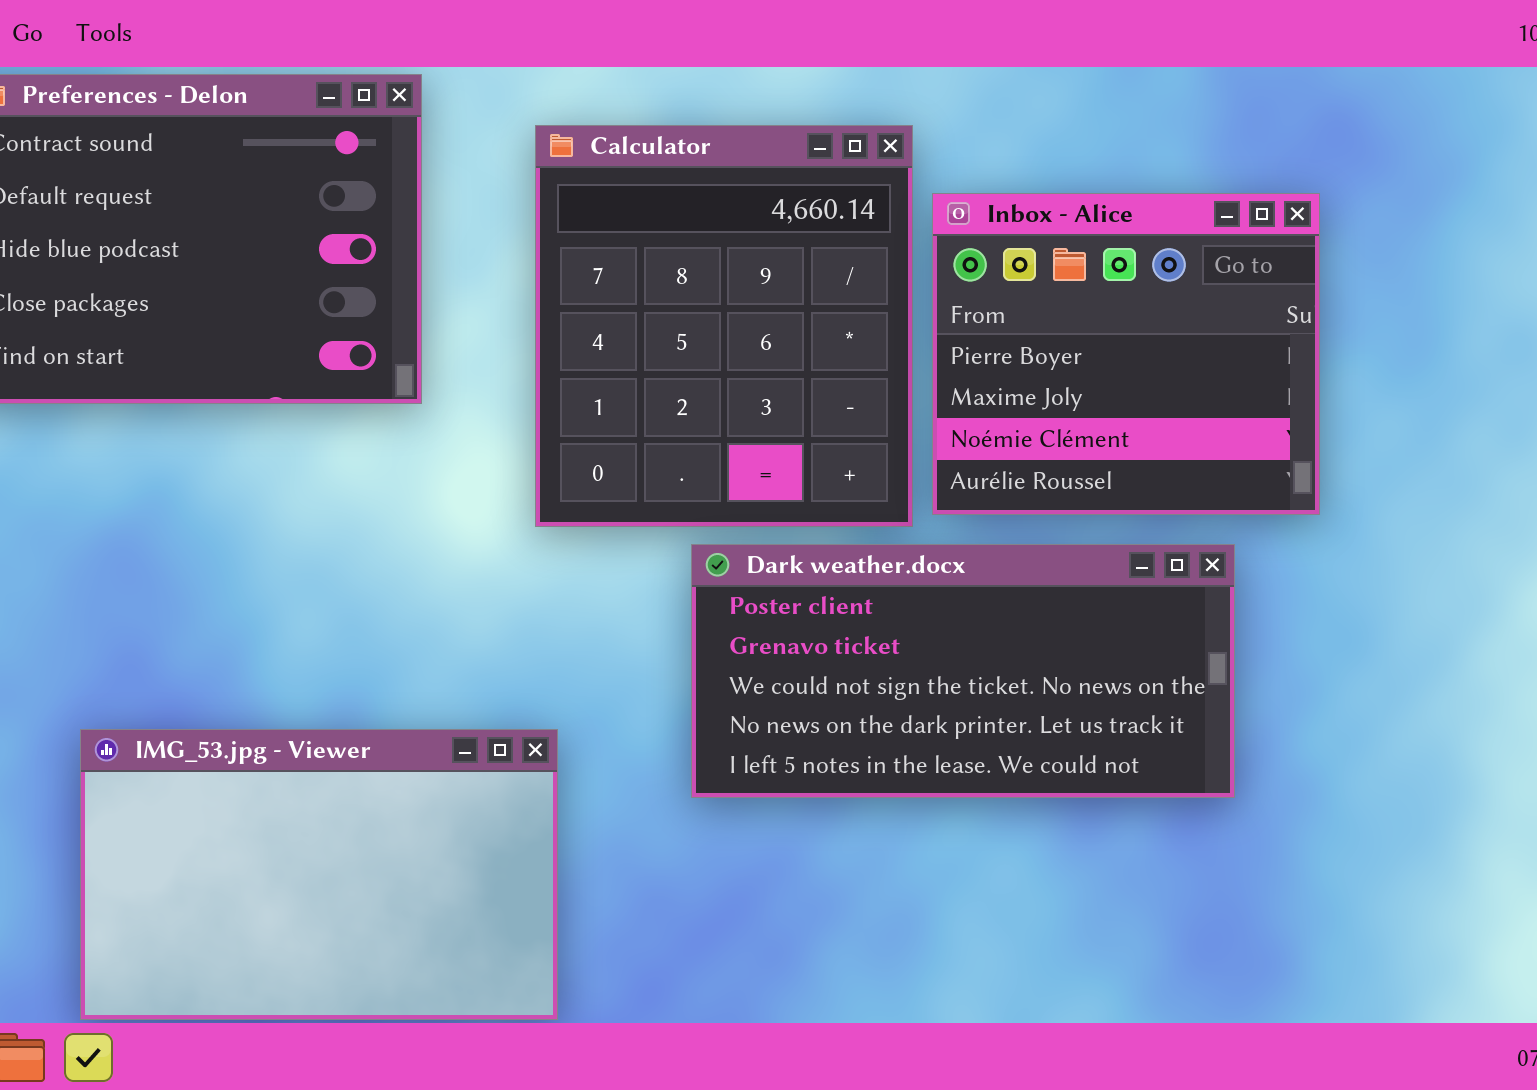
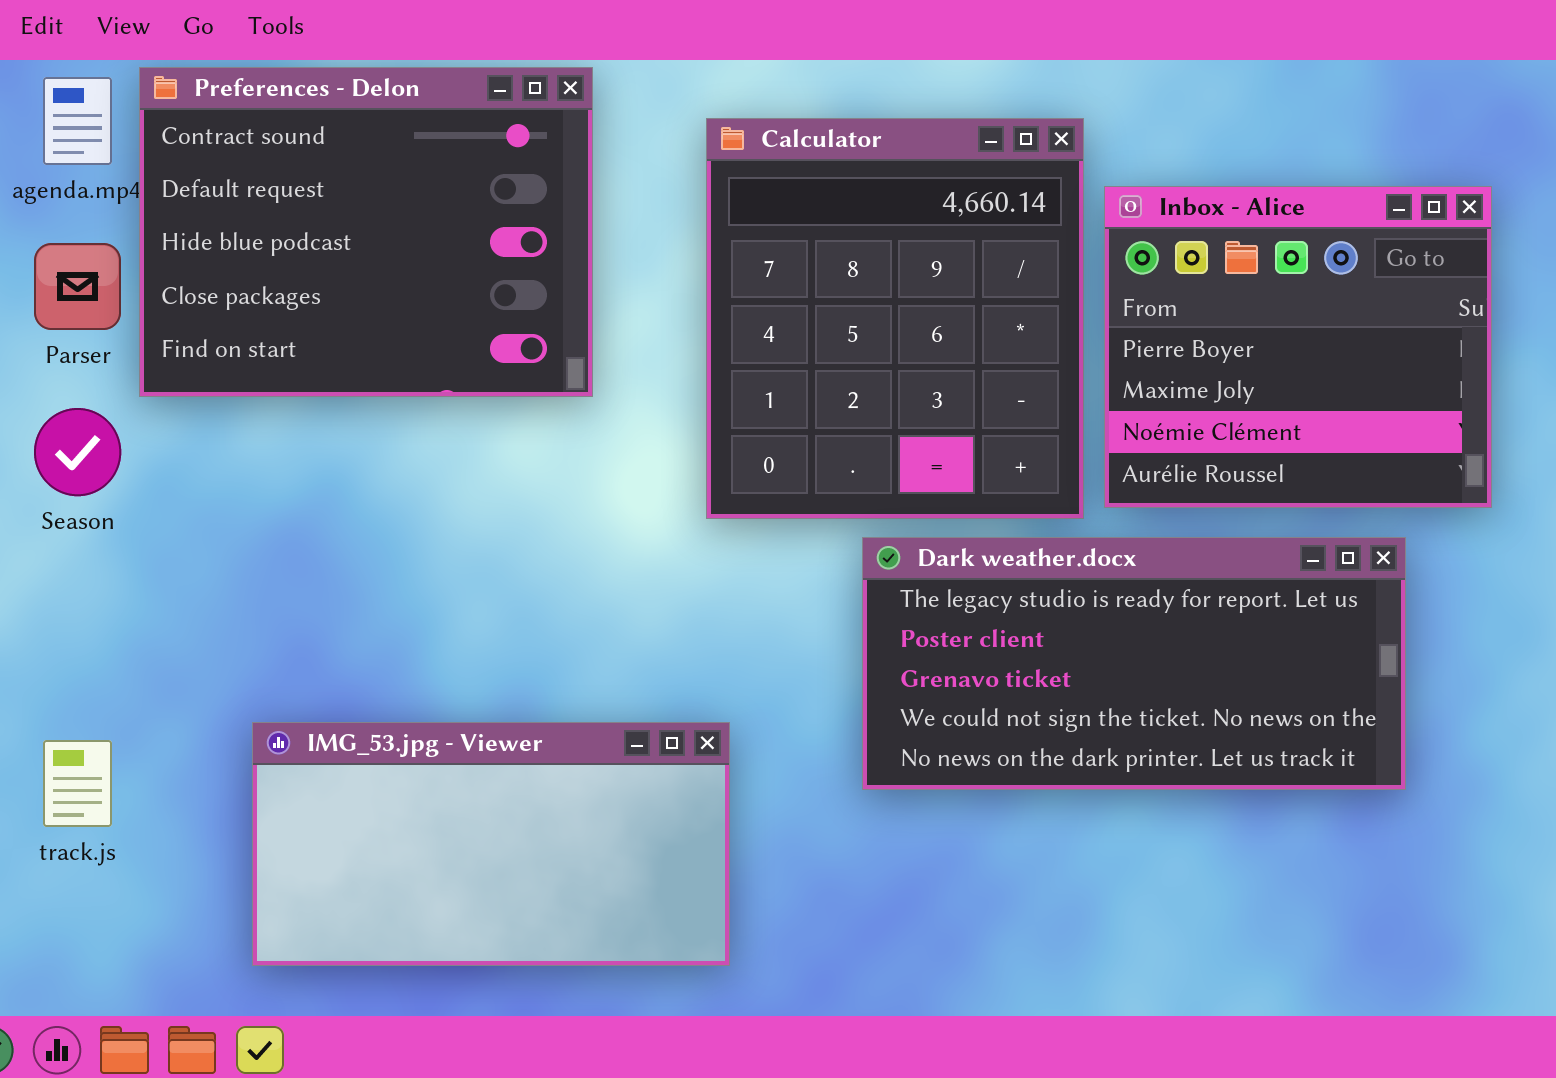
Dark weather.docx: [691,544,1235,798] -> [862,537,1406,790], scrolled up 1 row
IMG_53.jpg - Viewer: [80,729,558,1020] -> [252,722,730,966], resized

